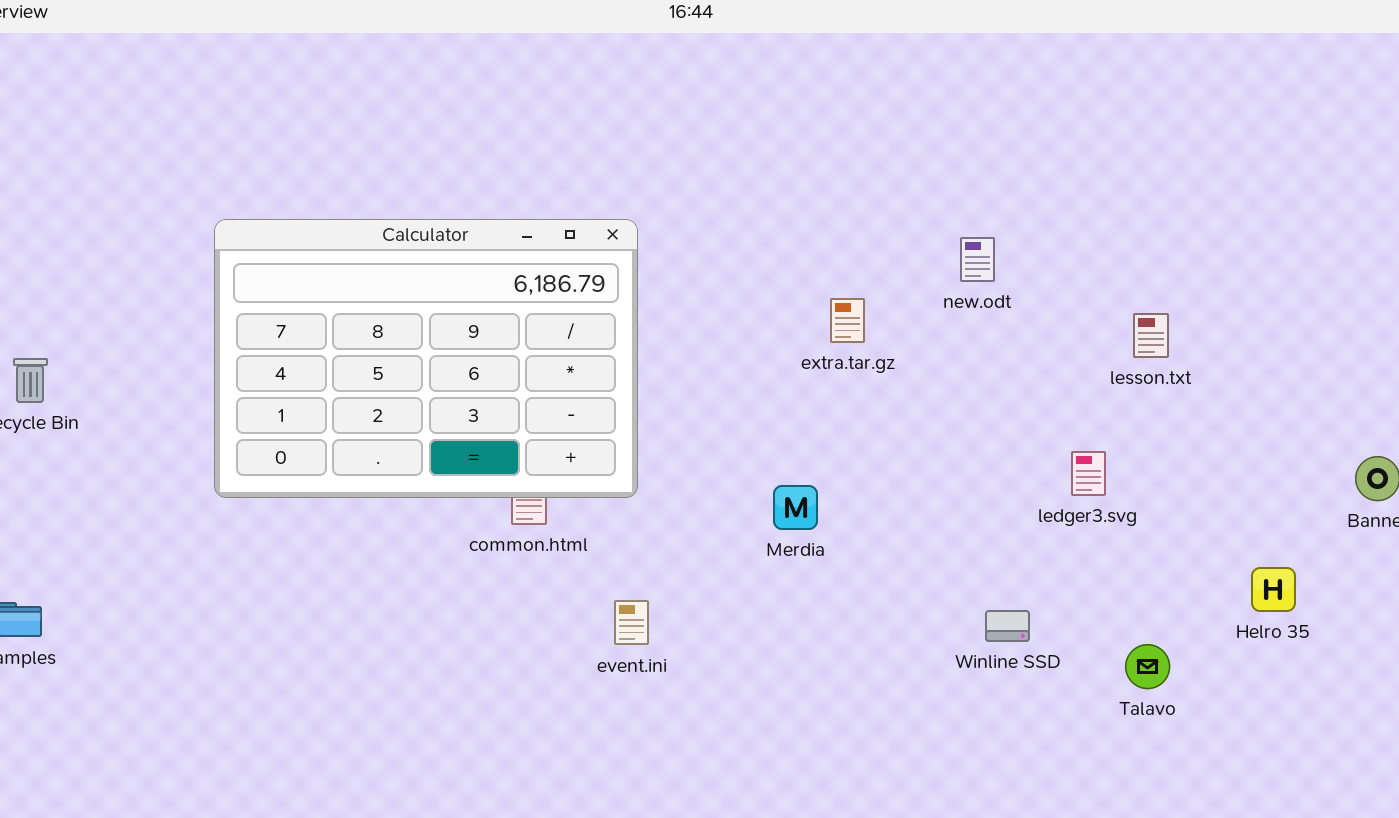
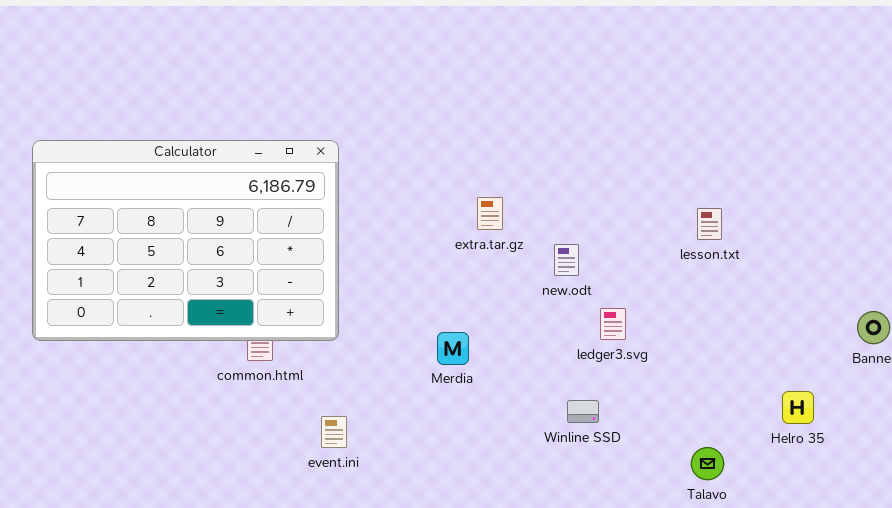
new.odt: [960,237,995,282] -> [554,244,579,276], moved
ledger3.svg: [1071,451,1106,496] -> [600,308,626,340], moved
Winline SSD: [985,610,1030,642] -> [567,400,599,423], moved

